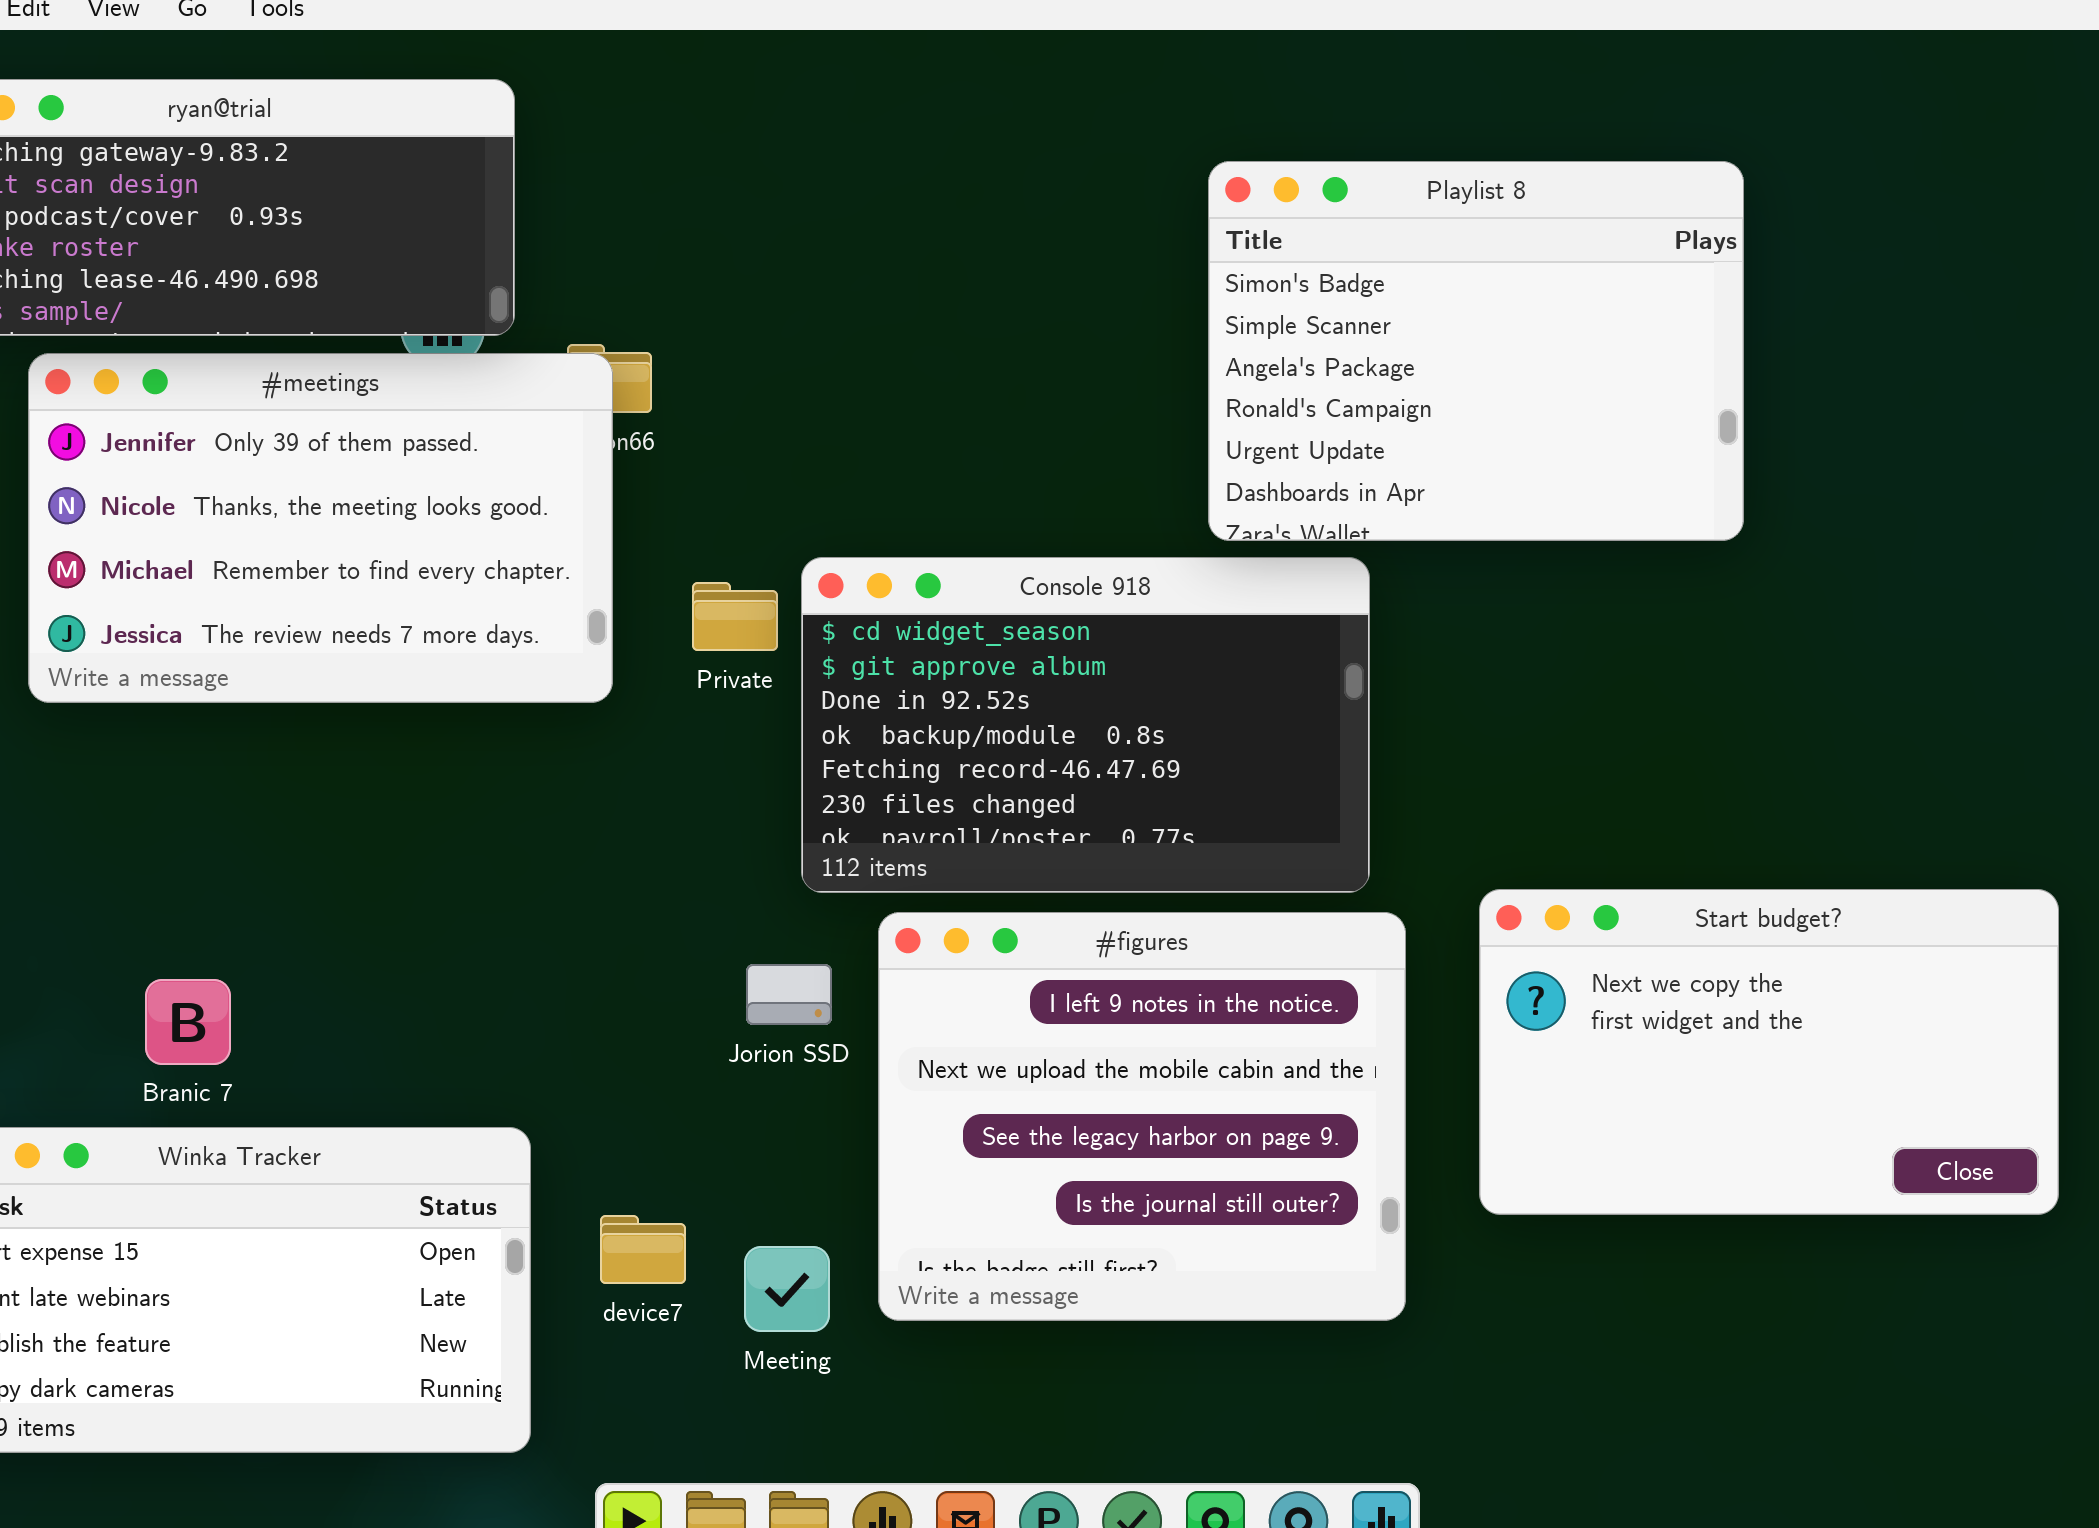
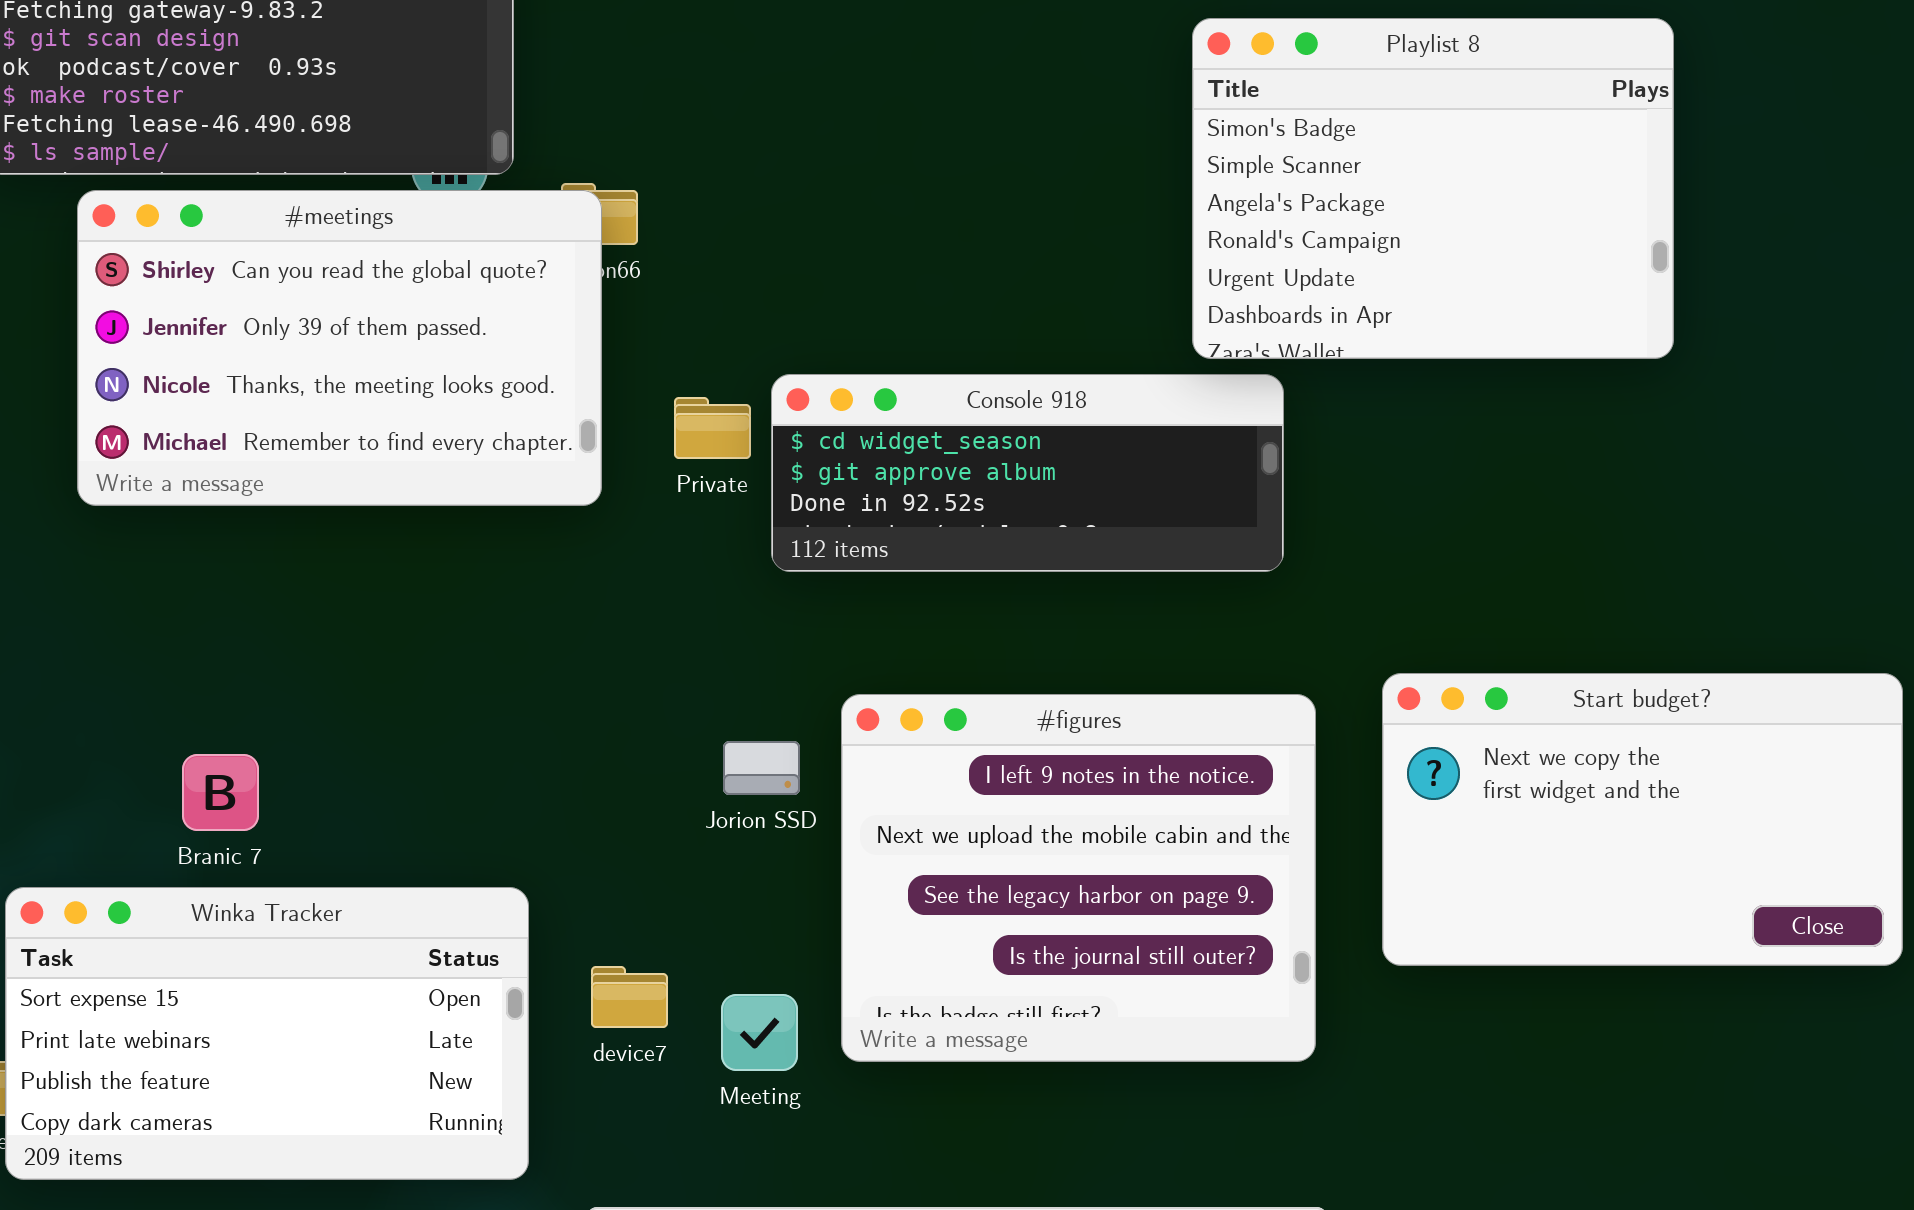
Playlist 8: [1208,161,1744,541] -> [1192,18,1674,359], moved
#meetings: [28,353,613,703] -> [77,190,602,506], scrolled up 1 row
Console 918: [801,557,1370,893] -> [771,374,1284,572], resized

